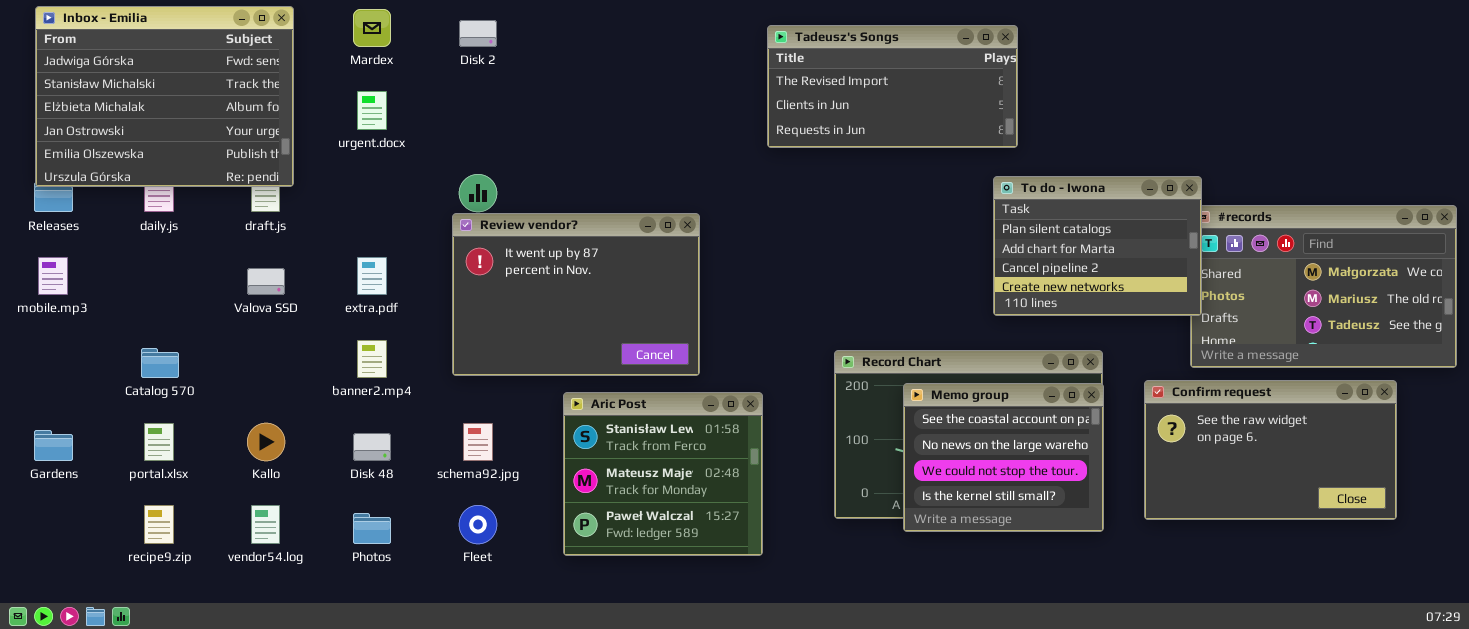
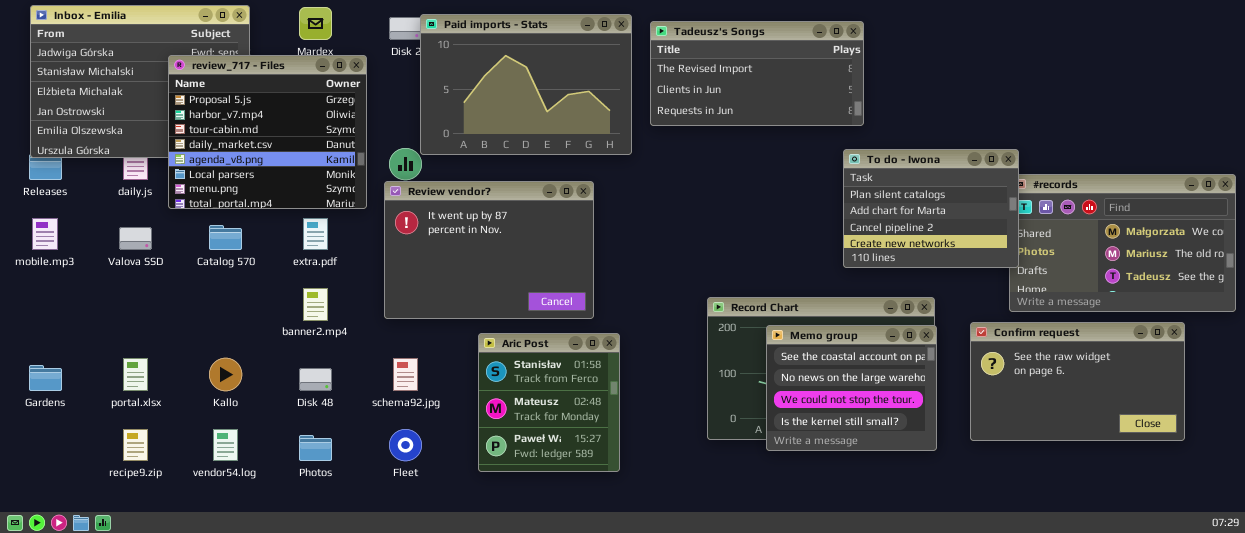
Paid imports - Stats: none -> [420,14,632,155], opened
review_717 - Files: none -> [168,55,367,209], opened
Valova SSD: [247,268,285,295] -> [119,227,152,250], moved
Catalog 570: [141,348,179,378] -> [209,225,242,250], moved
Aric Post: [563,392,763,556] -> [478,333,620,472], resized

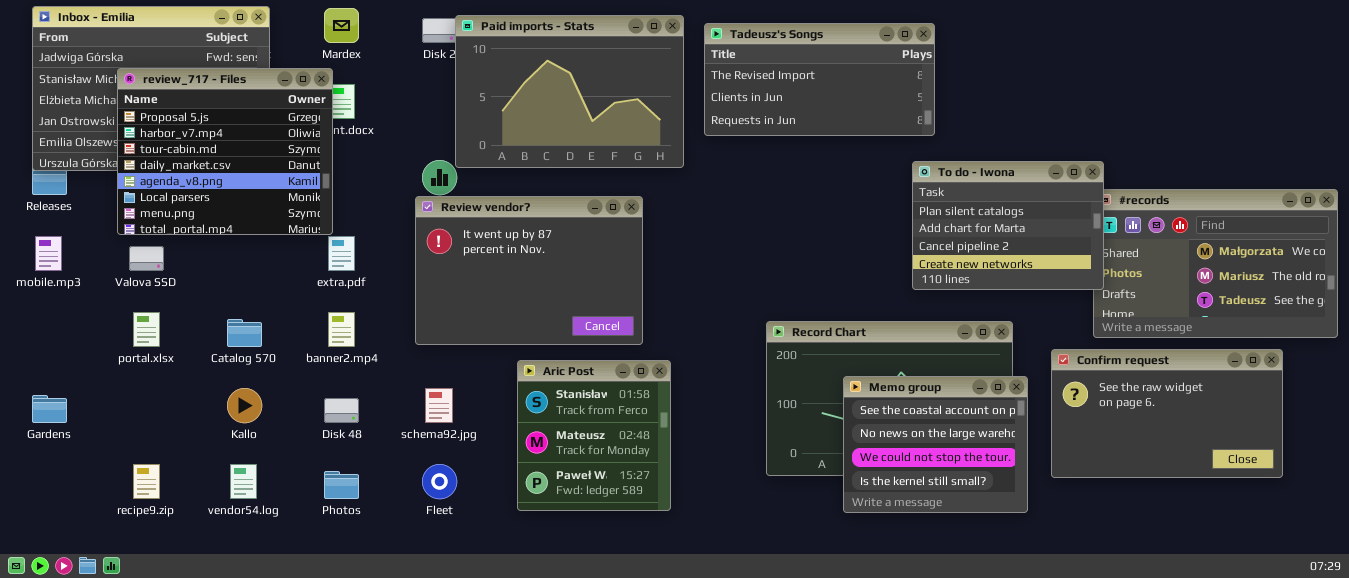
review_717 - Files: [168,55,367,209] -> [117,68,333,235], moved
Catalog 570: [209,225,242,250] -> [227,319,262,347], moved
Memo group: [766,325,937,451] -> [843,376,1028,513], moved
portal.xlsx: [123,358,148,391] -> [133,312,160,347], moved

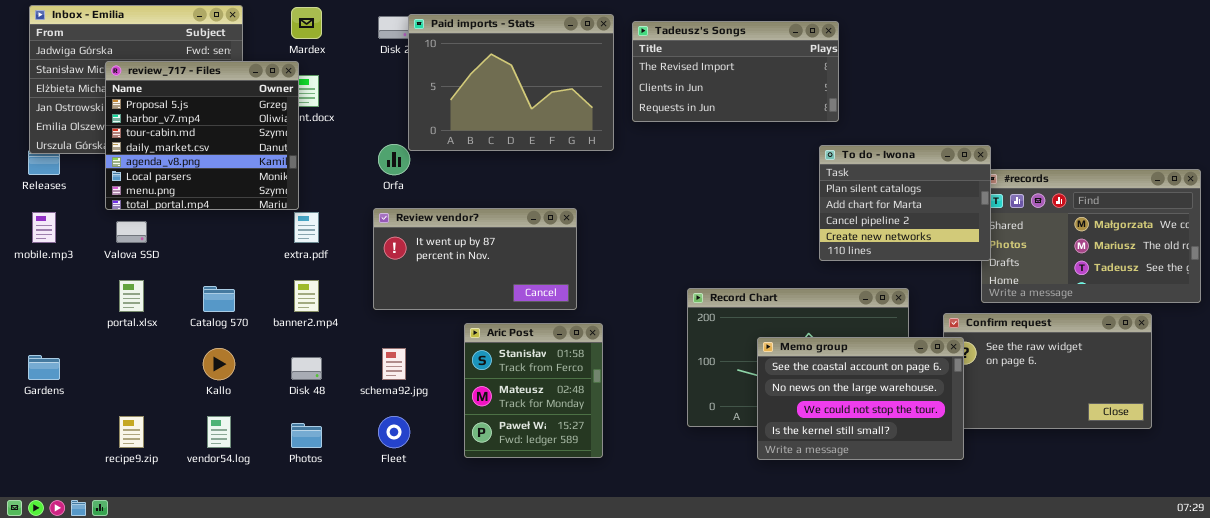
Review vendor?: [415,196,643,345] -> [373,208,577,310], resized
Memo group: [843,376,1028,513] -> [757,337,964,460], resized

